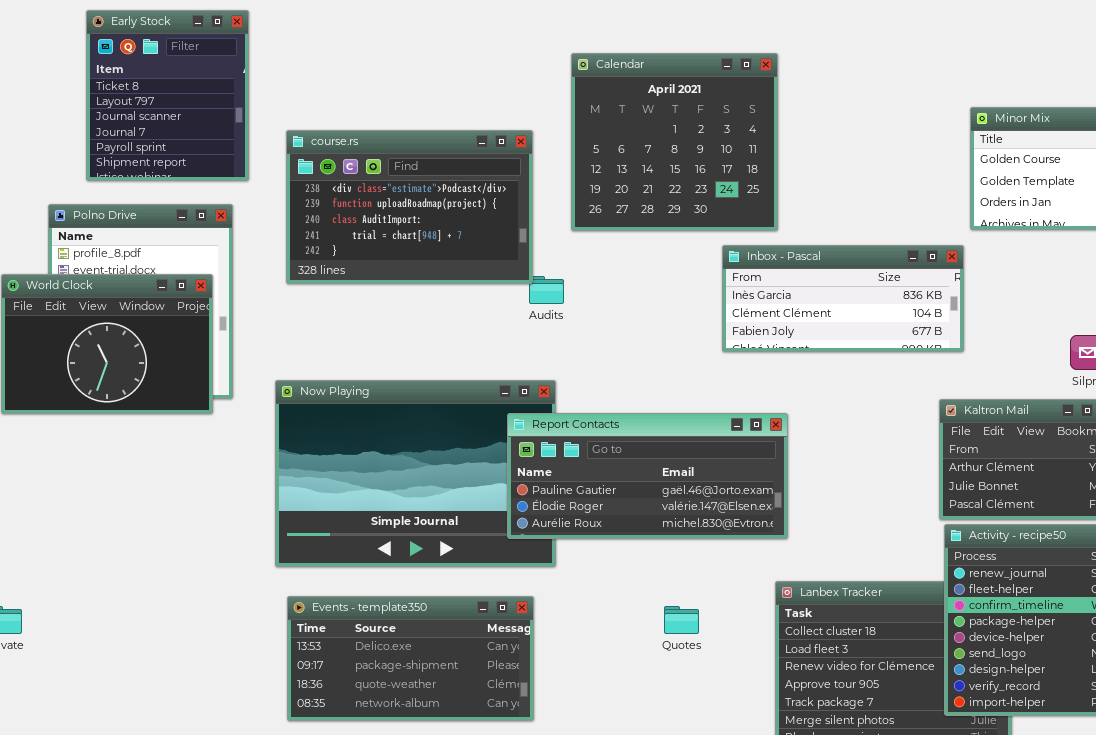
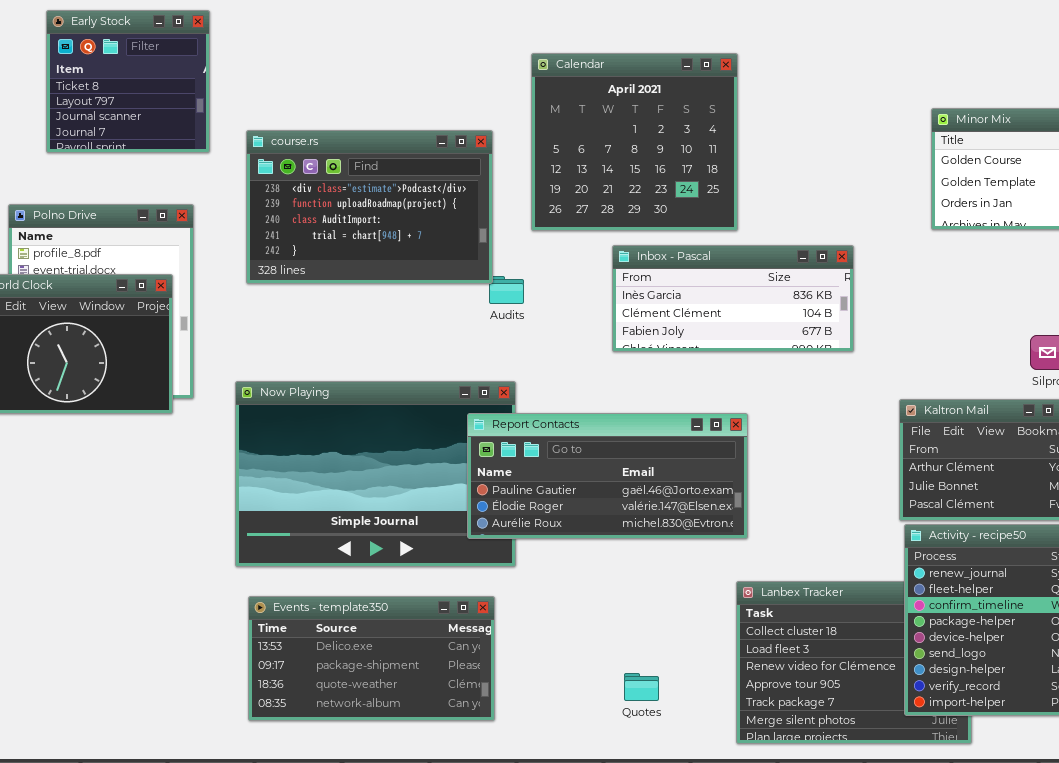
Early Stock: [86,10,249,181] -> [46,10,210,153], resized
Inbox - Pascal: [722,245,964,352] -> [612,245,854,352], moved
Quotes: [664,606,699,634] -> [624,673,659,701], moved

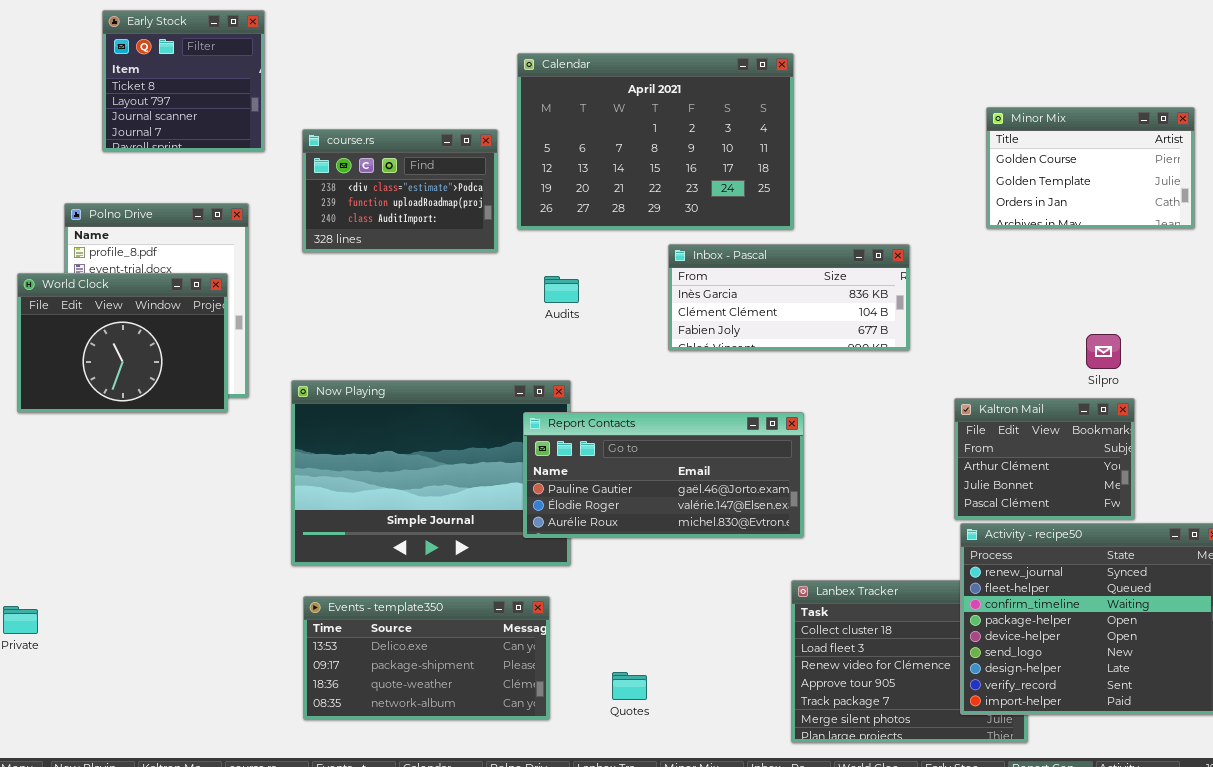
Calendar: [531,53,738,231] -> [517,53,794,230], resized
course.rs: [246,130,493,284] -> [302,129,498,253], resized
Quotes: [624,673,659,701] -> [612,672,647,700], moved

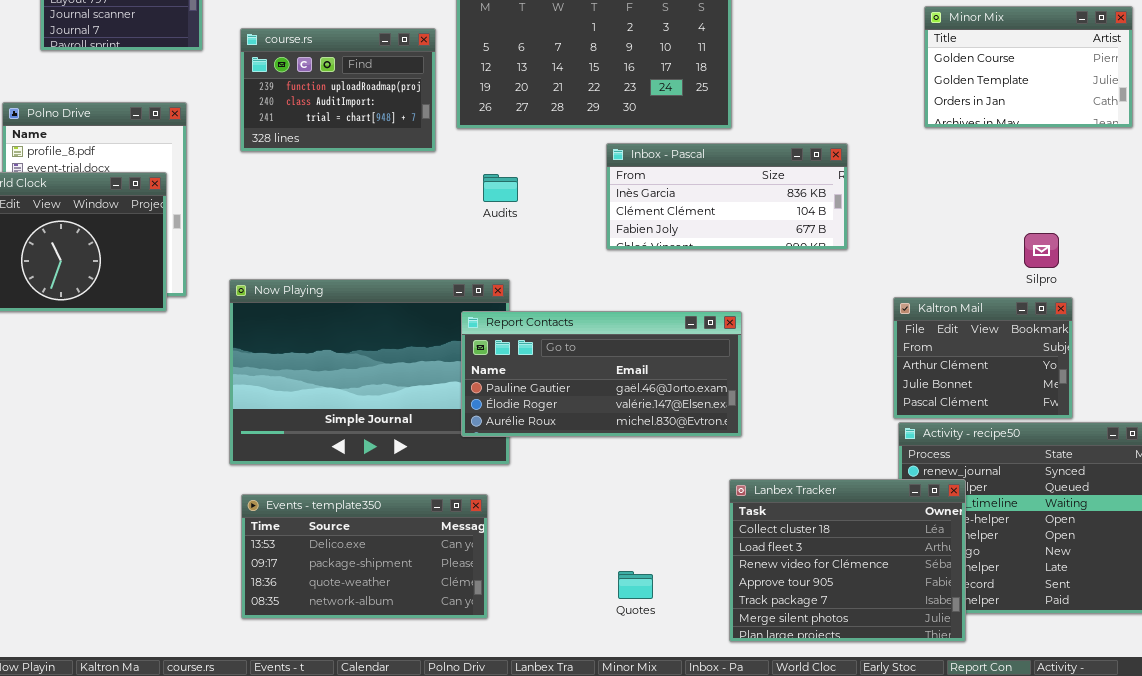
course.rs: [302,129,498,253] -> [240,28,436,152], scrolled down 1 row
Lanbex Tracker: [791,580,1028,743] -> [729,479,966,642], raised
Quotes: [612,672,647,700] -> [618,571,653,599], moved

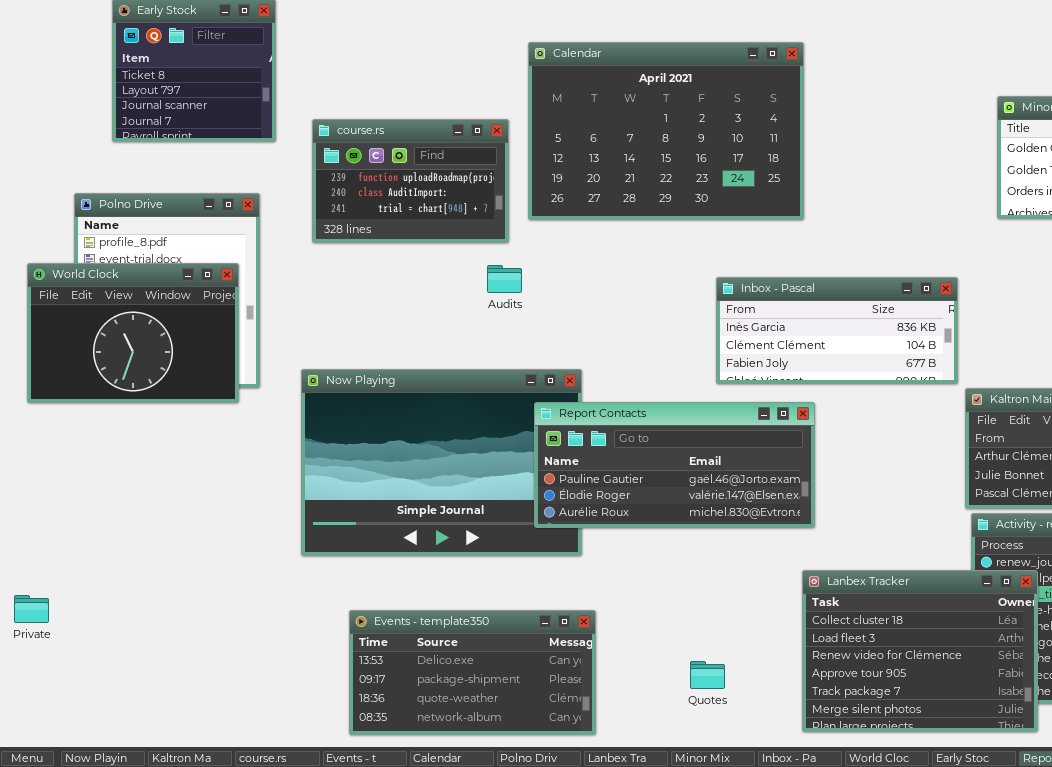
Inbox - Pascal: [606,143,848,250] -> [716,277,958,384], moved
Audits: [483,174,518,202] -> [487,265,522,293], moved
Events - template350: [241,494,488,619] -> [349,610,596,735], moved

